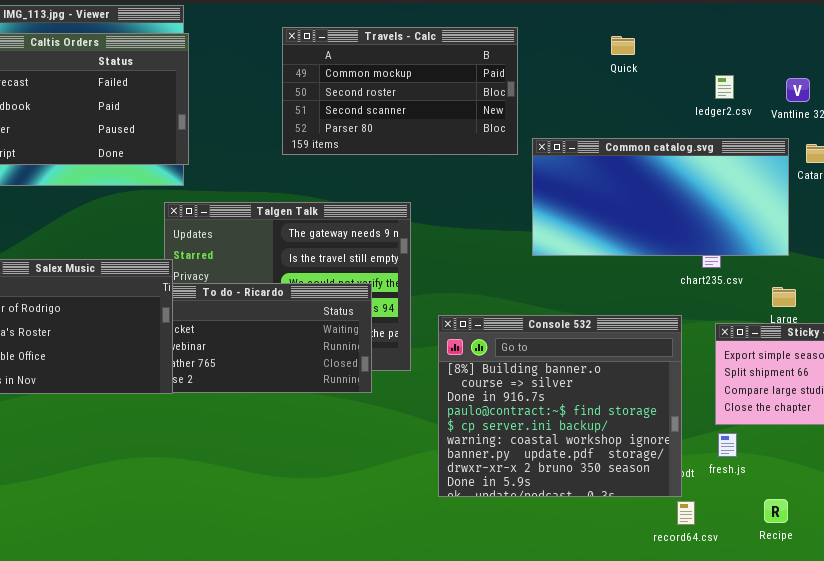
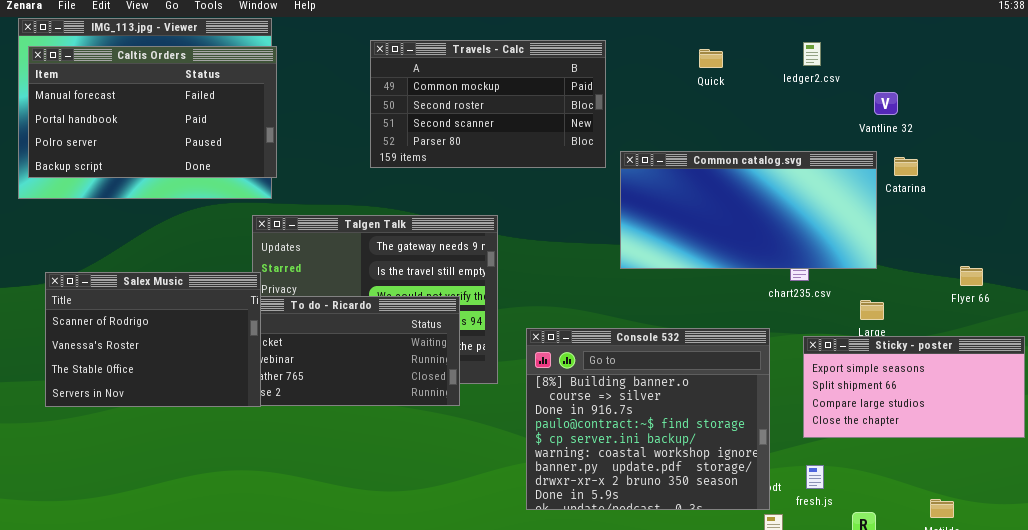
ledger2.csv: [715,75,734,99] -> [803,42,821,66], moved
fresh.js: [718,433,737,457] -> [806,465,824,489], moved

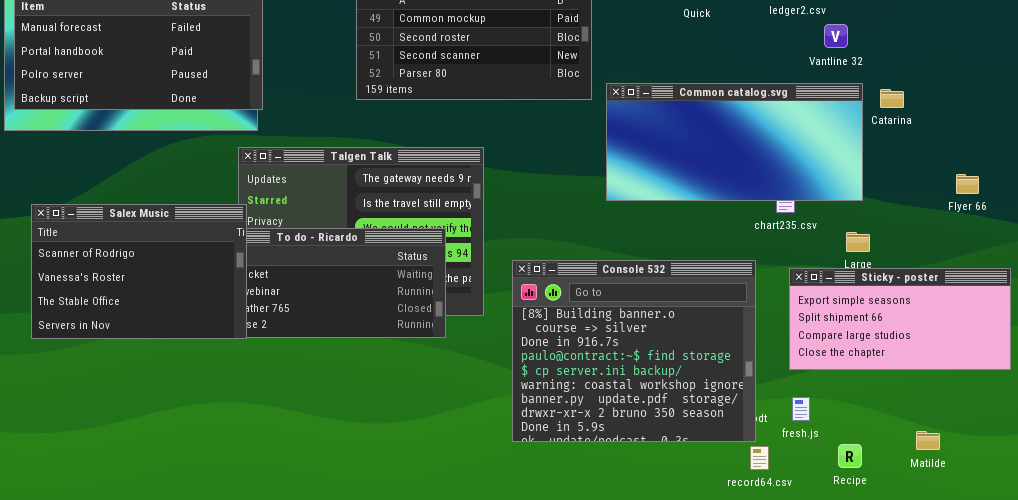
Vantline 32: [874,92,898,115] -> [824,24,848,48], moved
Flyer 66: [960,266,983,286] -> [956,174,979,194], moved

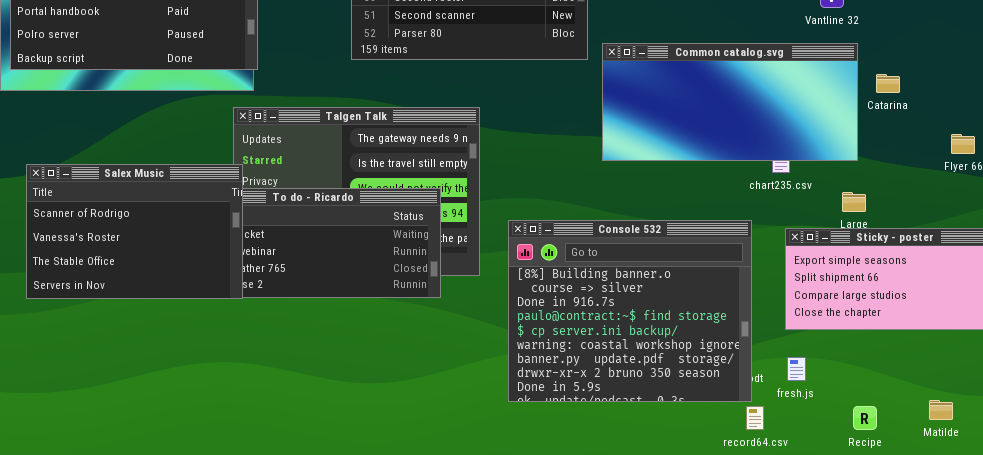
Catarina: [880,89,904,108] -> [876,74,900,93], moved
Matilde: [916,431,940,450] -> [929,400,953,420], moved
Recipe: [838,444,862,468] -> [853,406,877,430], moved

